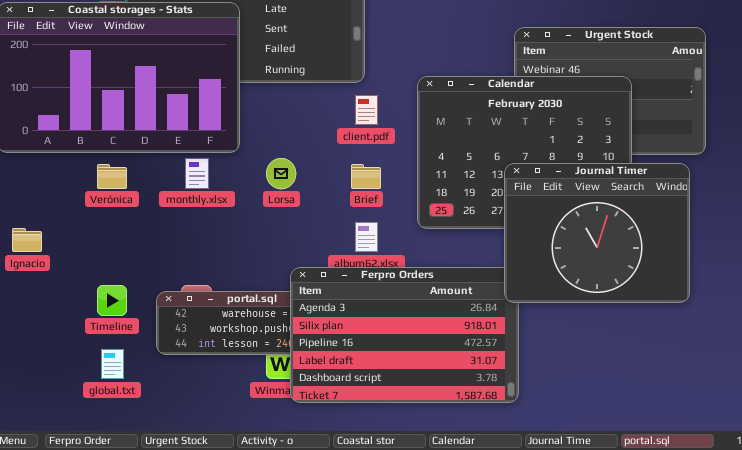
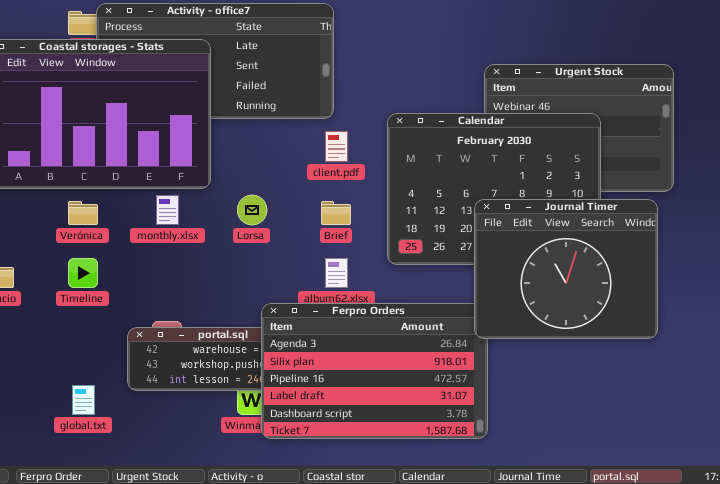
Timeline: [97,285,127,316] -> [68,258,98,288], moved

